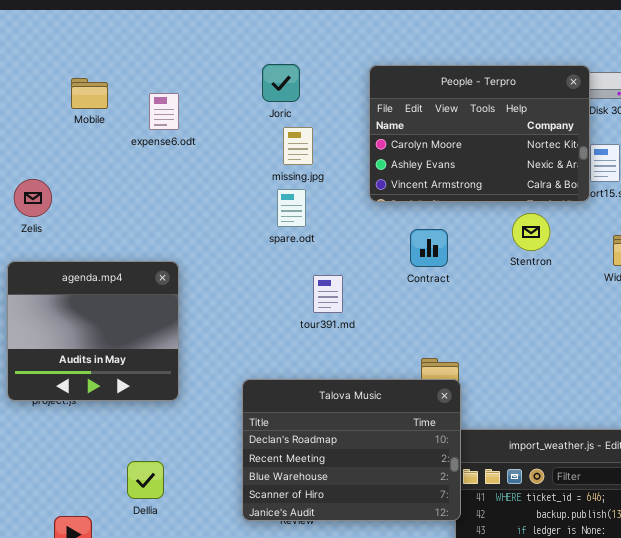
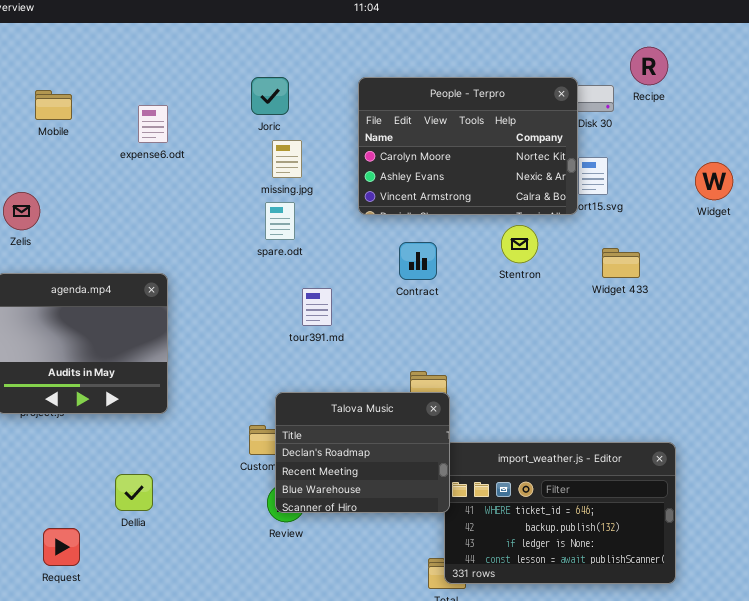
Mobile: [71,78,108,109] -> [35,90,72,120], moved
Talova Music: [242,379,461,521] -> [275,392,450,513], resized

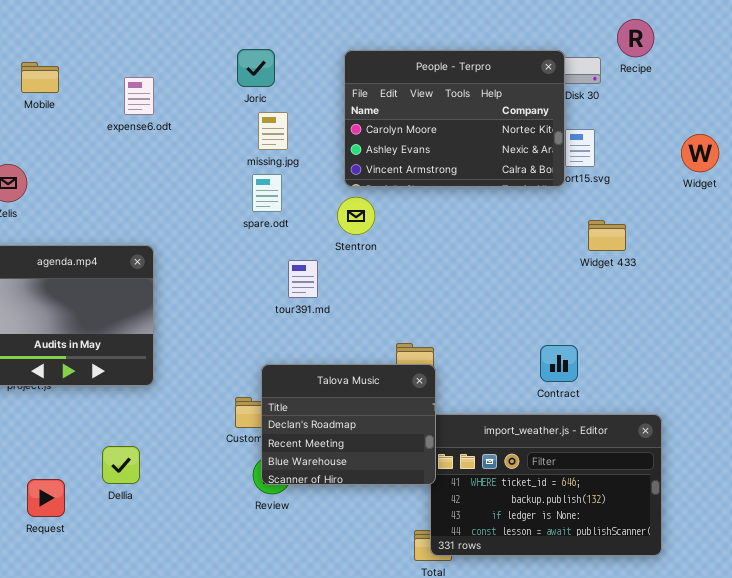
Stentron: [501,225,538,263] -> [337,197,375,235], moved
Contract: [399,242,437,280] -> [540,345,578,382], moved
Request: [43,528,80,566] -> [27,479,65,517], moved

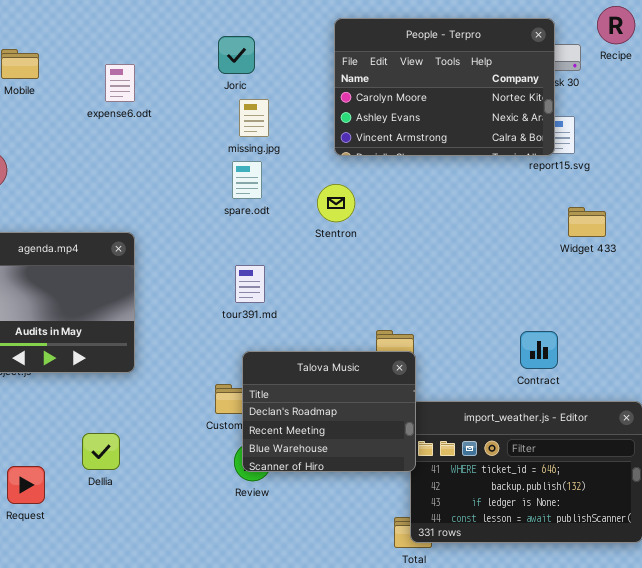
People - Terpro: [344,50,565,187] -> [334,18,555,156], moved
tour391.md: [288,260,318,298] -> [235,265,265,303], moved

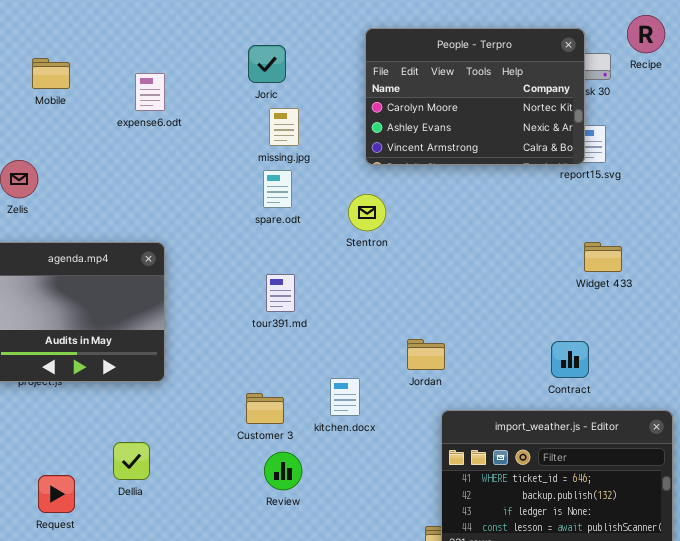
Widget 433: [568,207,606,237] -> [584,242,622,272], moved
Talova Music: [242,351,416,472] -> none, closed

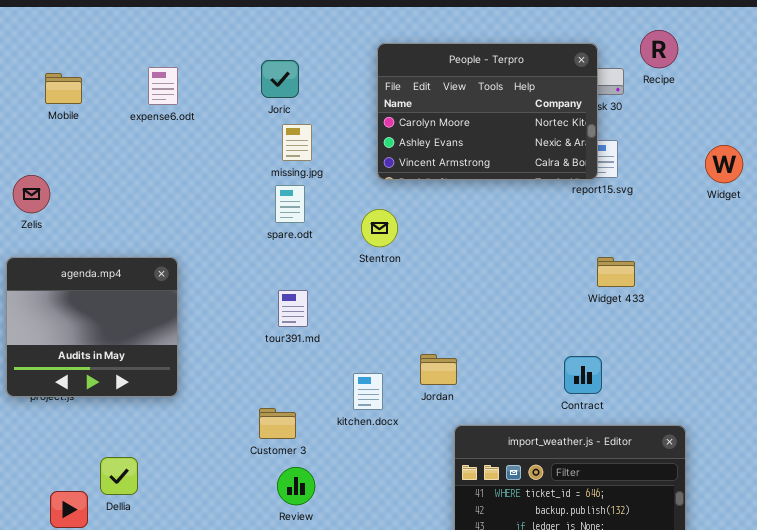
expense6.odt: [135,73,165,111] -> [148,67,178,105], moved
kitchen.docx: [330,378,360,416] -> [353,373,383,410], moved
Dellia: [113,442,150,480] -> [100,457,138,495], moved

